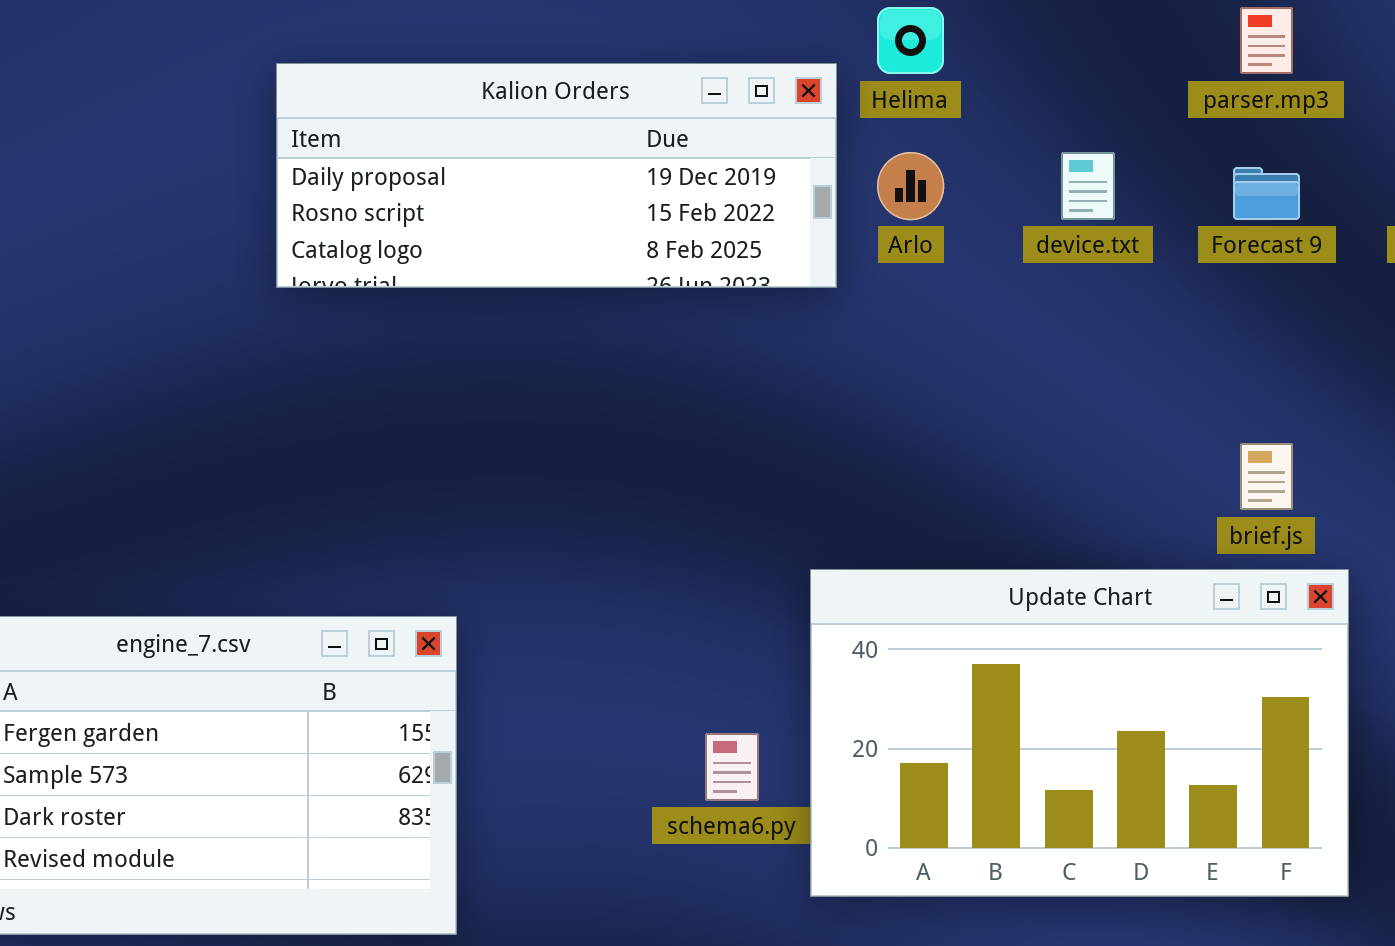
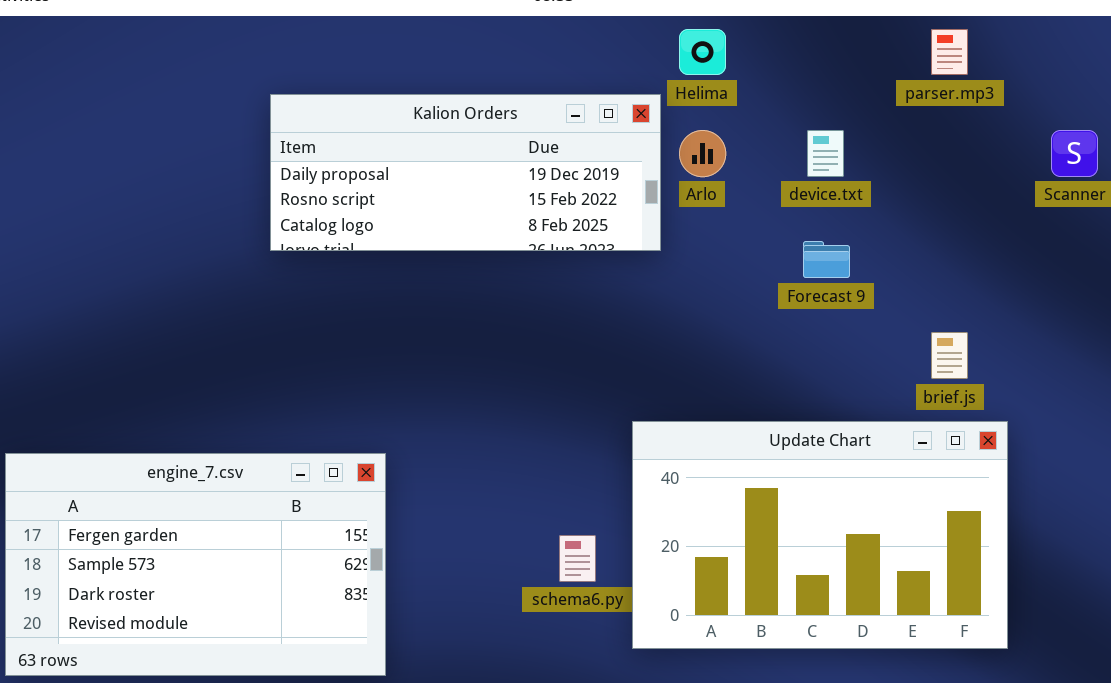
Kalion Orders: [276,63,837,288] -> [270,94,661,251], moved
Forecast 9: [1233,167,1300,220] -> [803,241,850,278], moved

